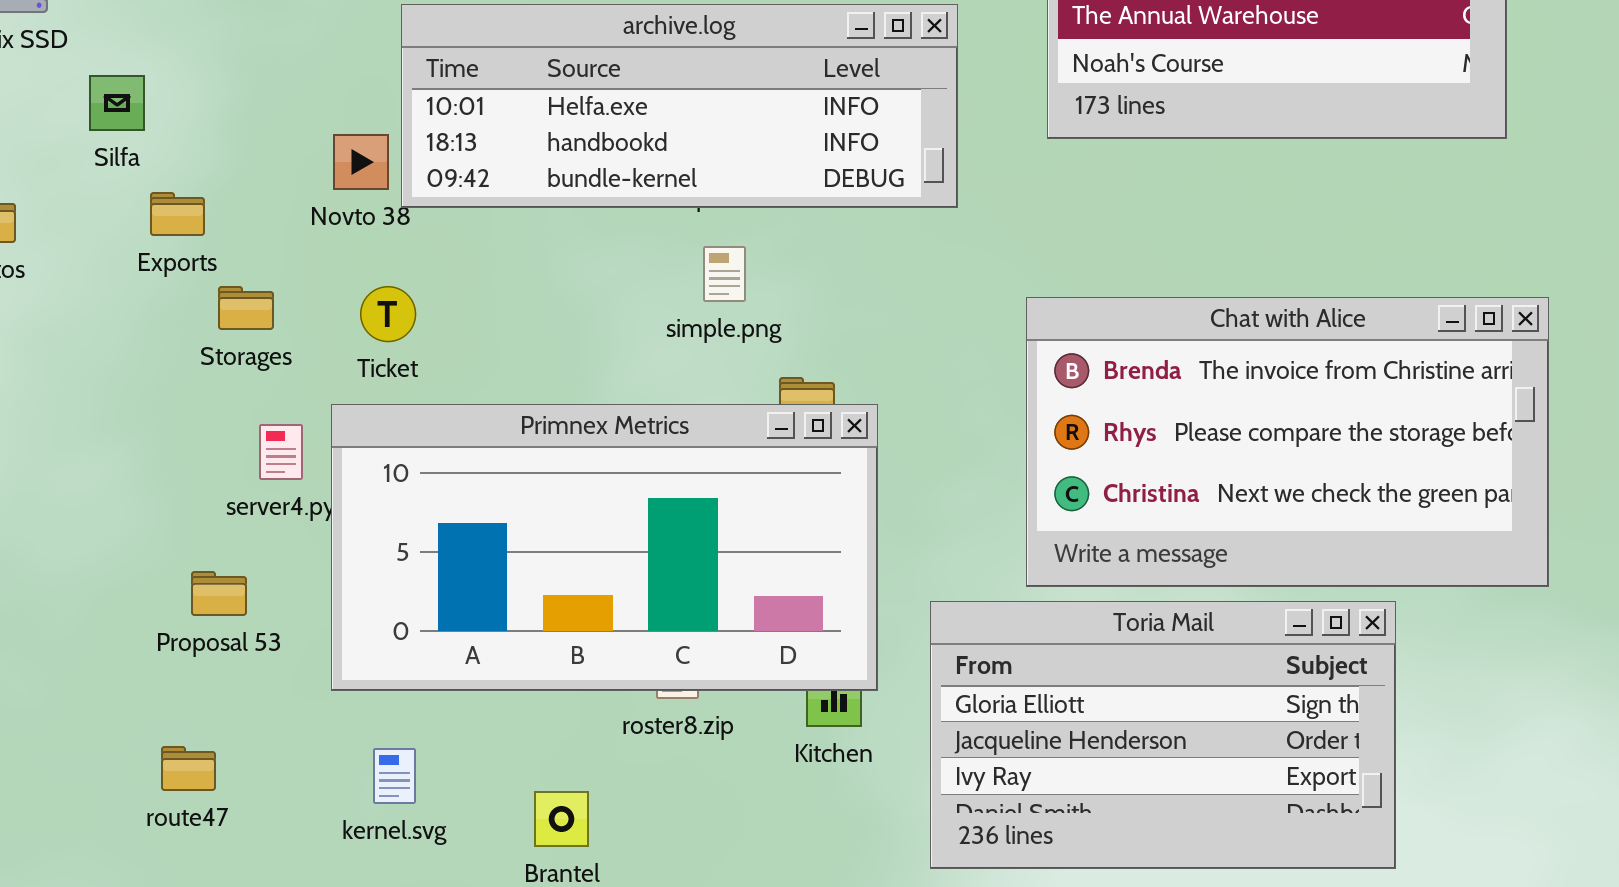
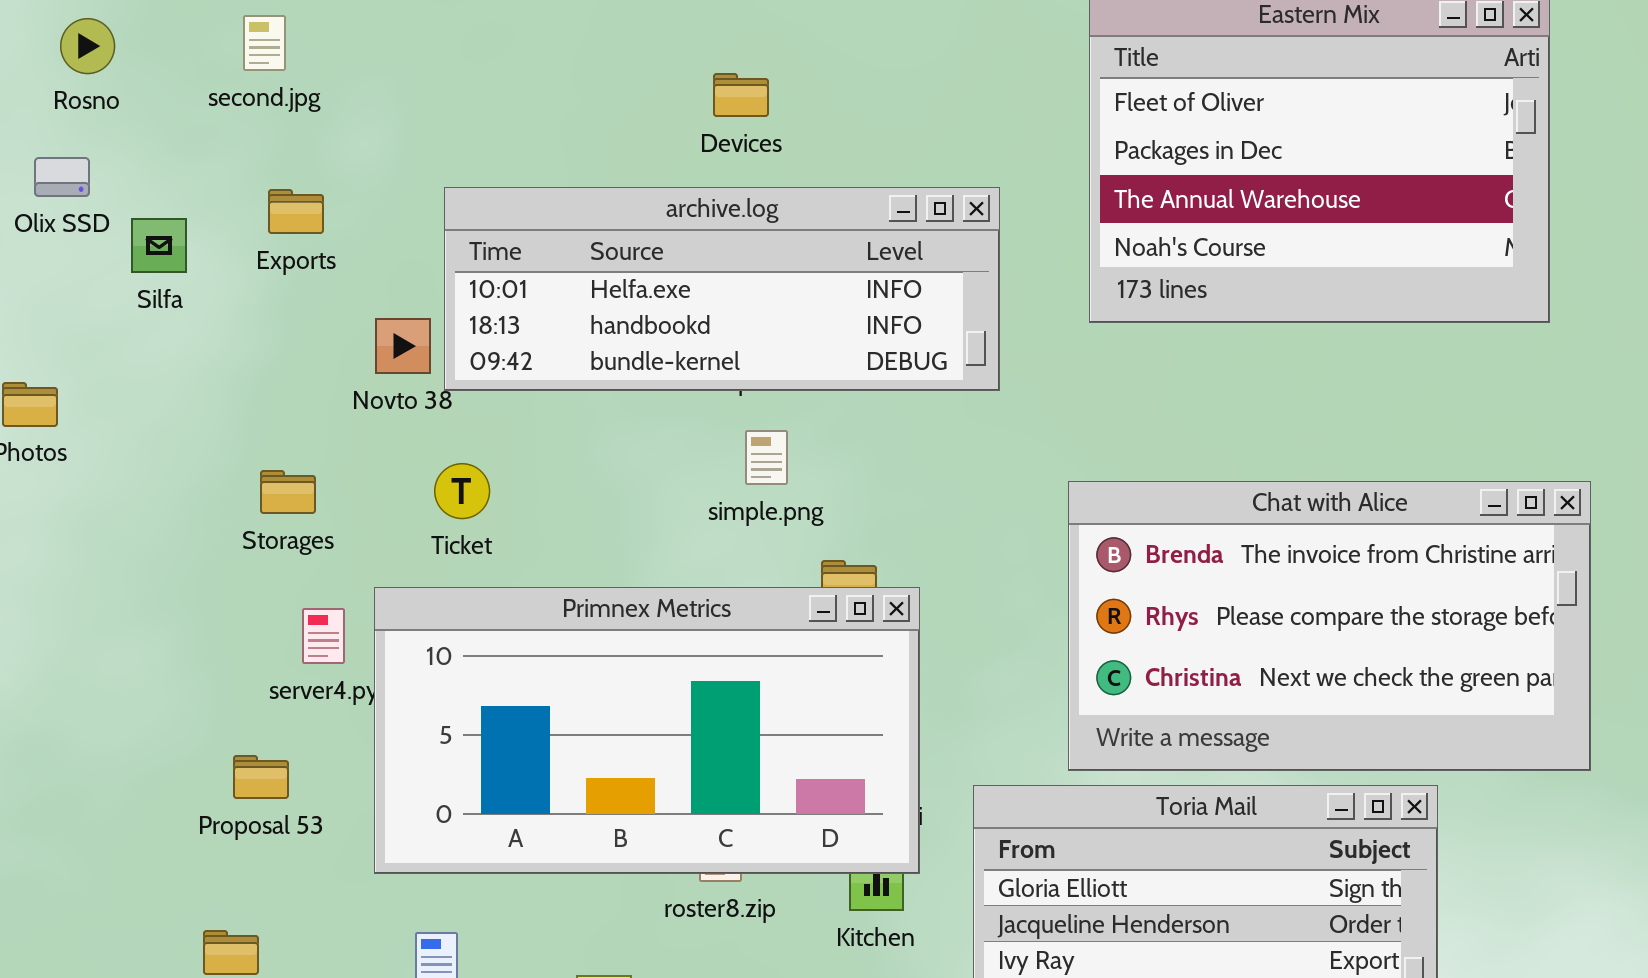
Silfa: [89,75,145,131] -> [131,218,187,273], moved
Exports: [150,192,205,236] -> [268,189,324,234], moved
Ticket: [360,286,416,342] -> [434,463,490,519], moved

